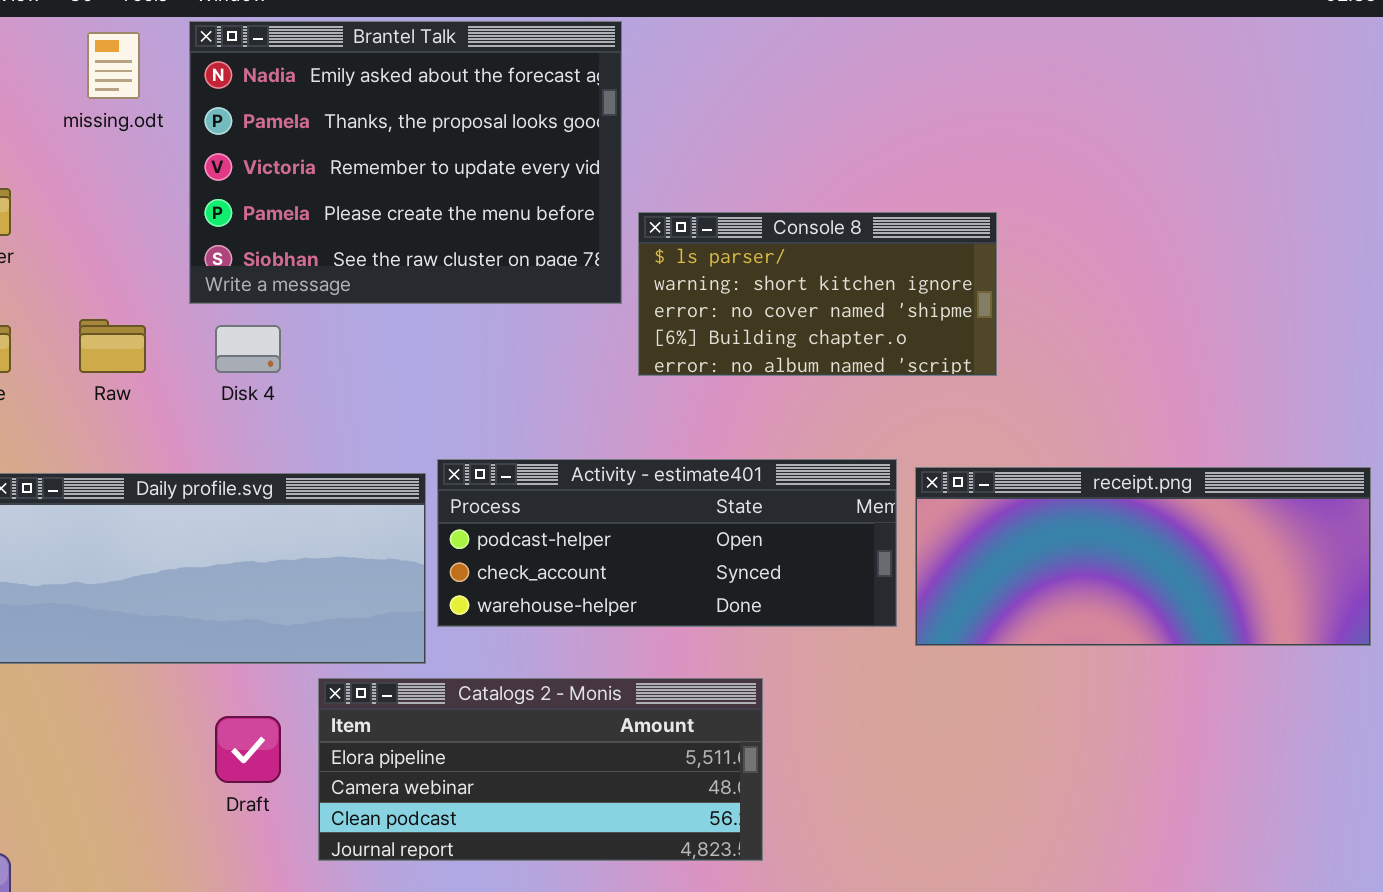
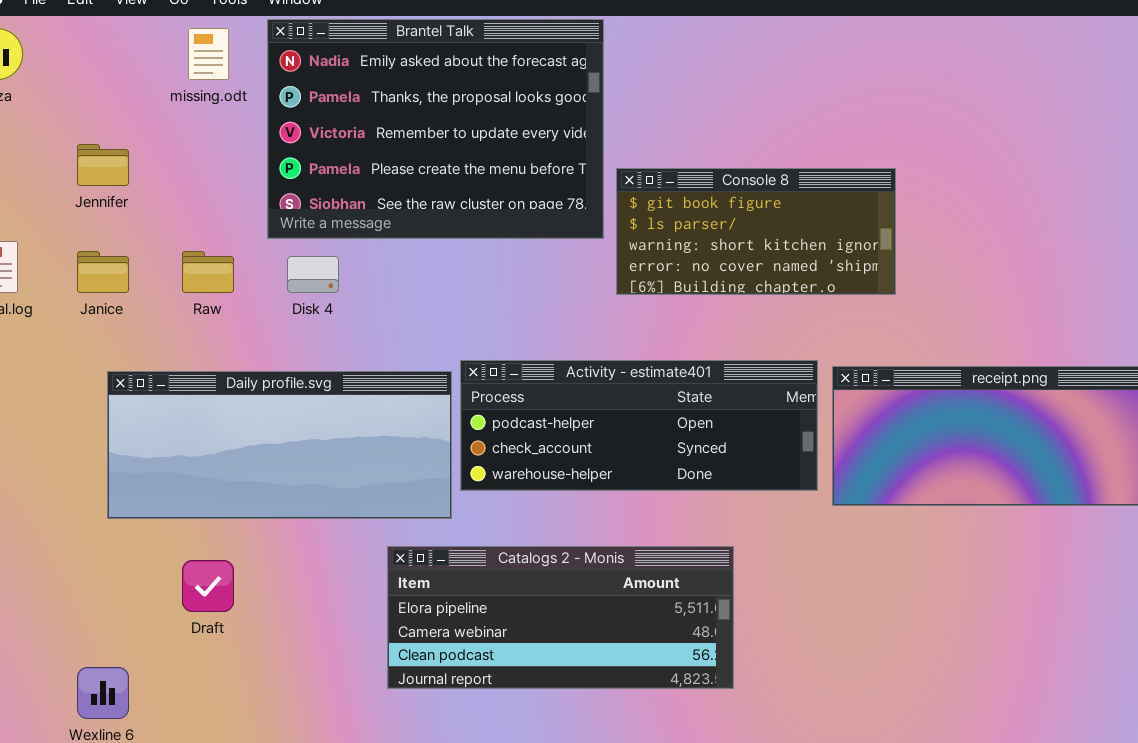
Console 8: [638,212,997,376] -> [616,168,896,295], scrolled up 1 row
Catalogs 2 - Monis: [318,678,763,861] -> [387,546,734,689], moved
Draft: [215,716,281,783] -> [182,560,234,612], moved

